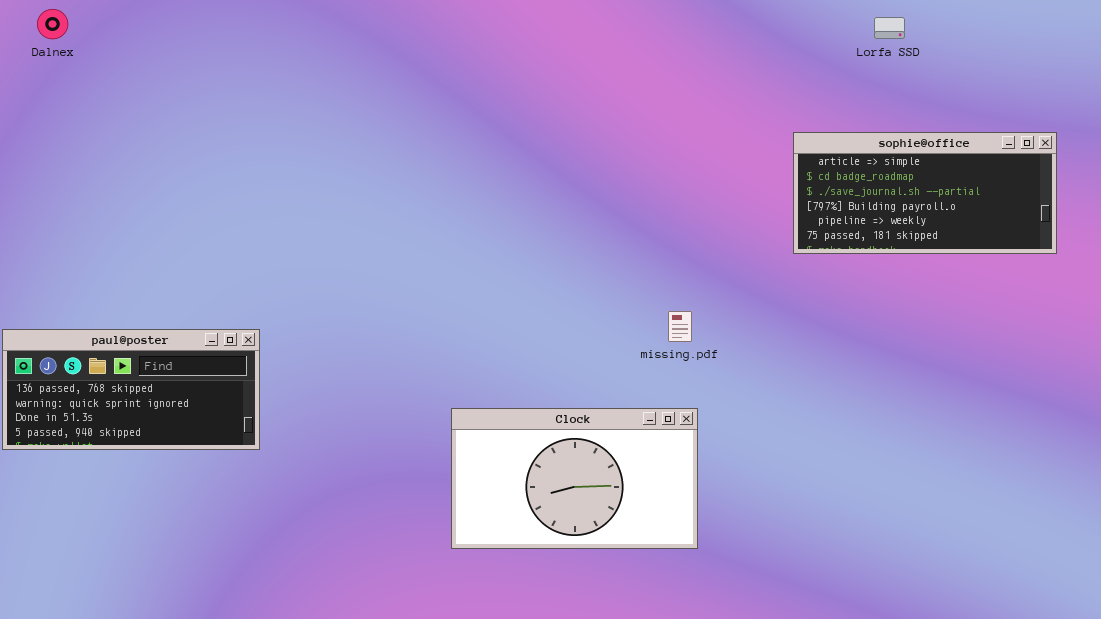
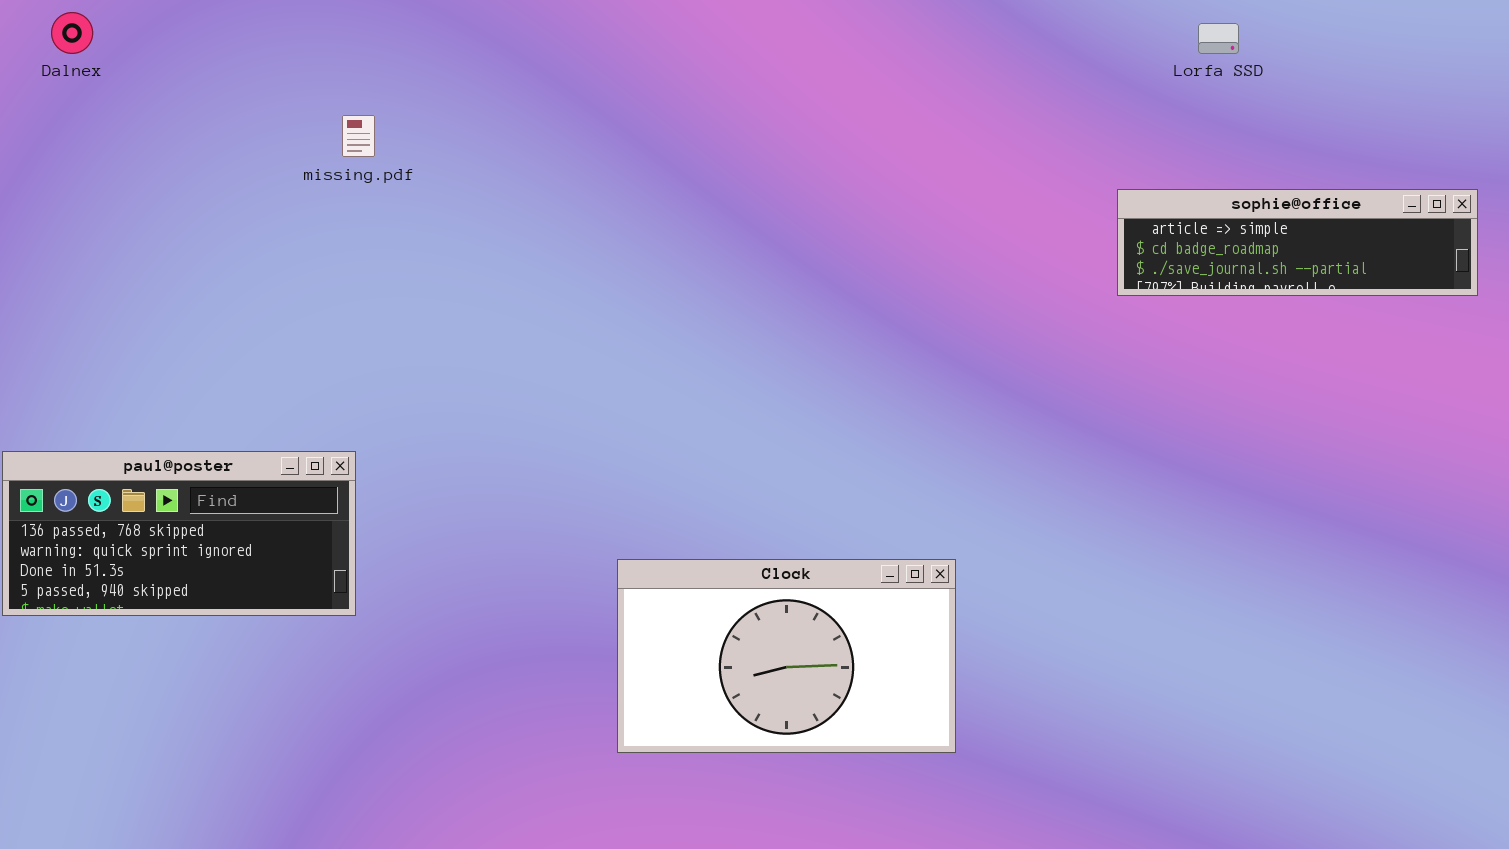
sophie@office: [793,132,1057,254] -> [1117,189,1478,296], moved, resized
missing.pdf: [668,311,692,342] -> [342,115,375,157], moved

